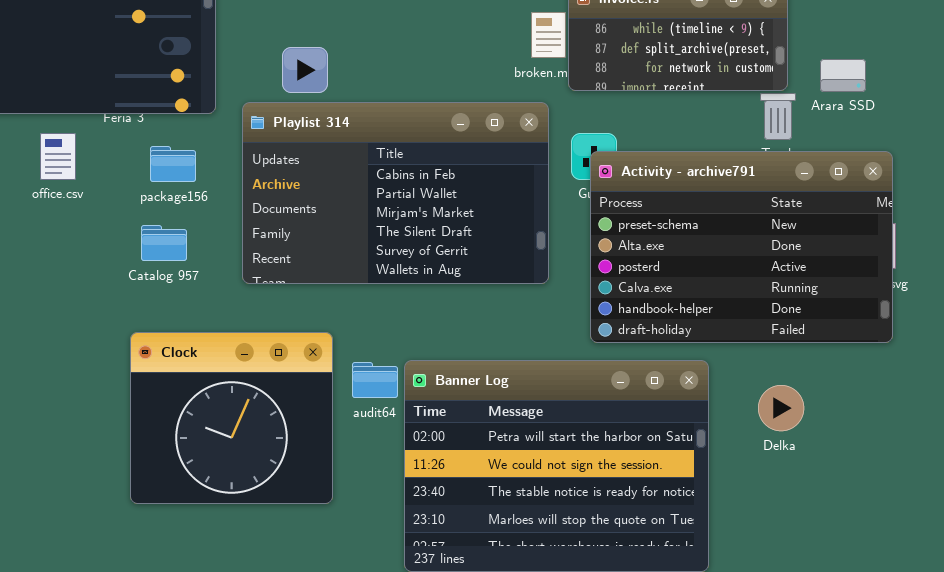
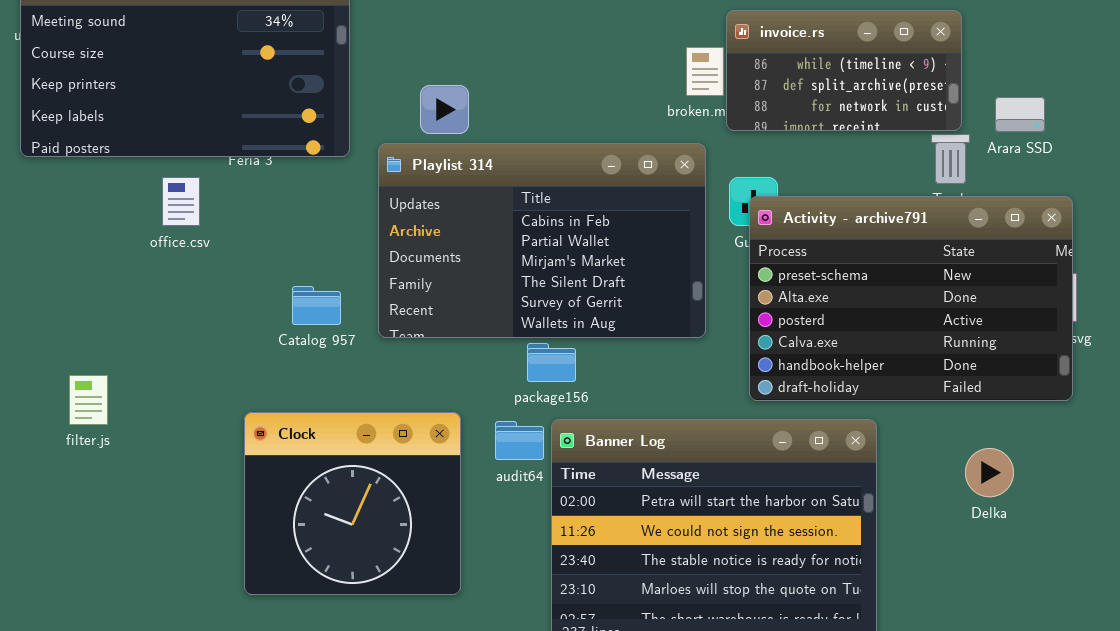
package156: [150,146,196,182] -> [527,343,576,382], moved
Catalog 957: [141,225,187,261] -> [292,286,341,325], moved
Clock: [130,332,333,504] -> [244,412,461,595], moved
Delka: [758,385,804,431] -> [965,448,1014,497], moved

